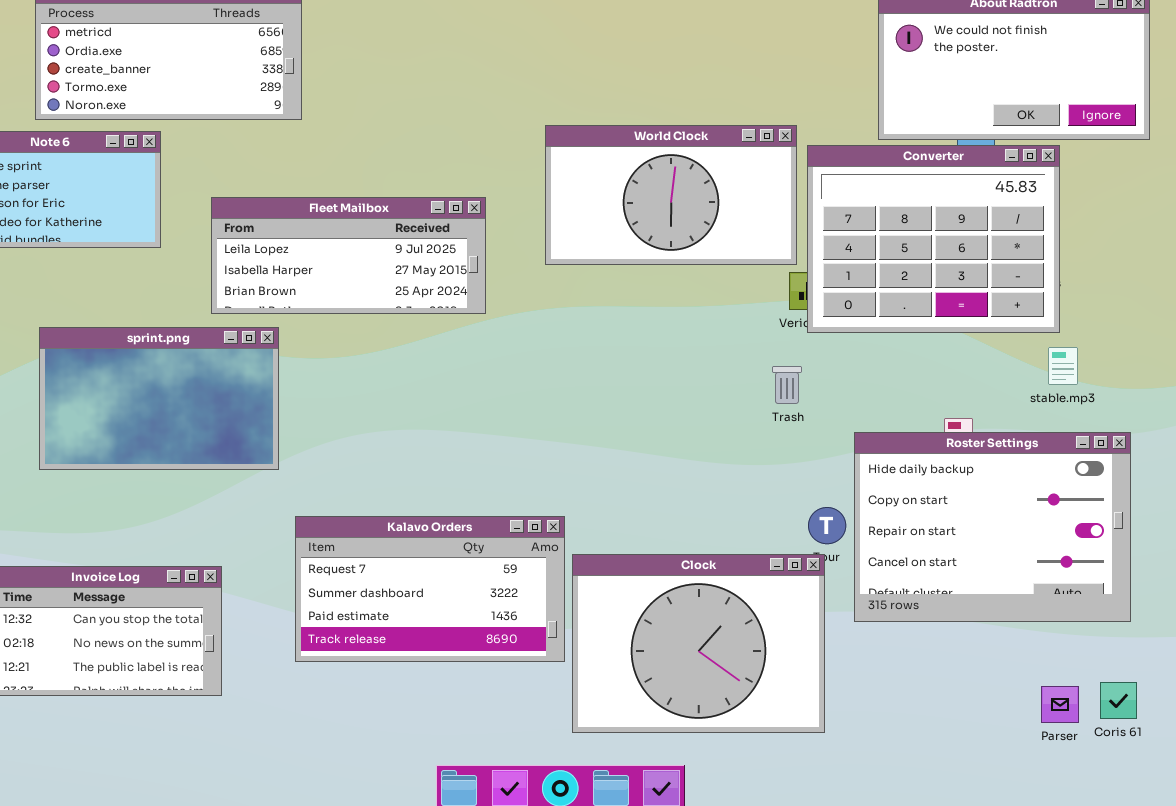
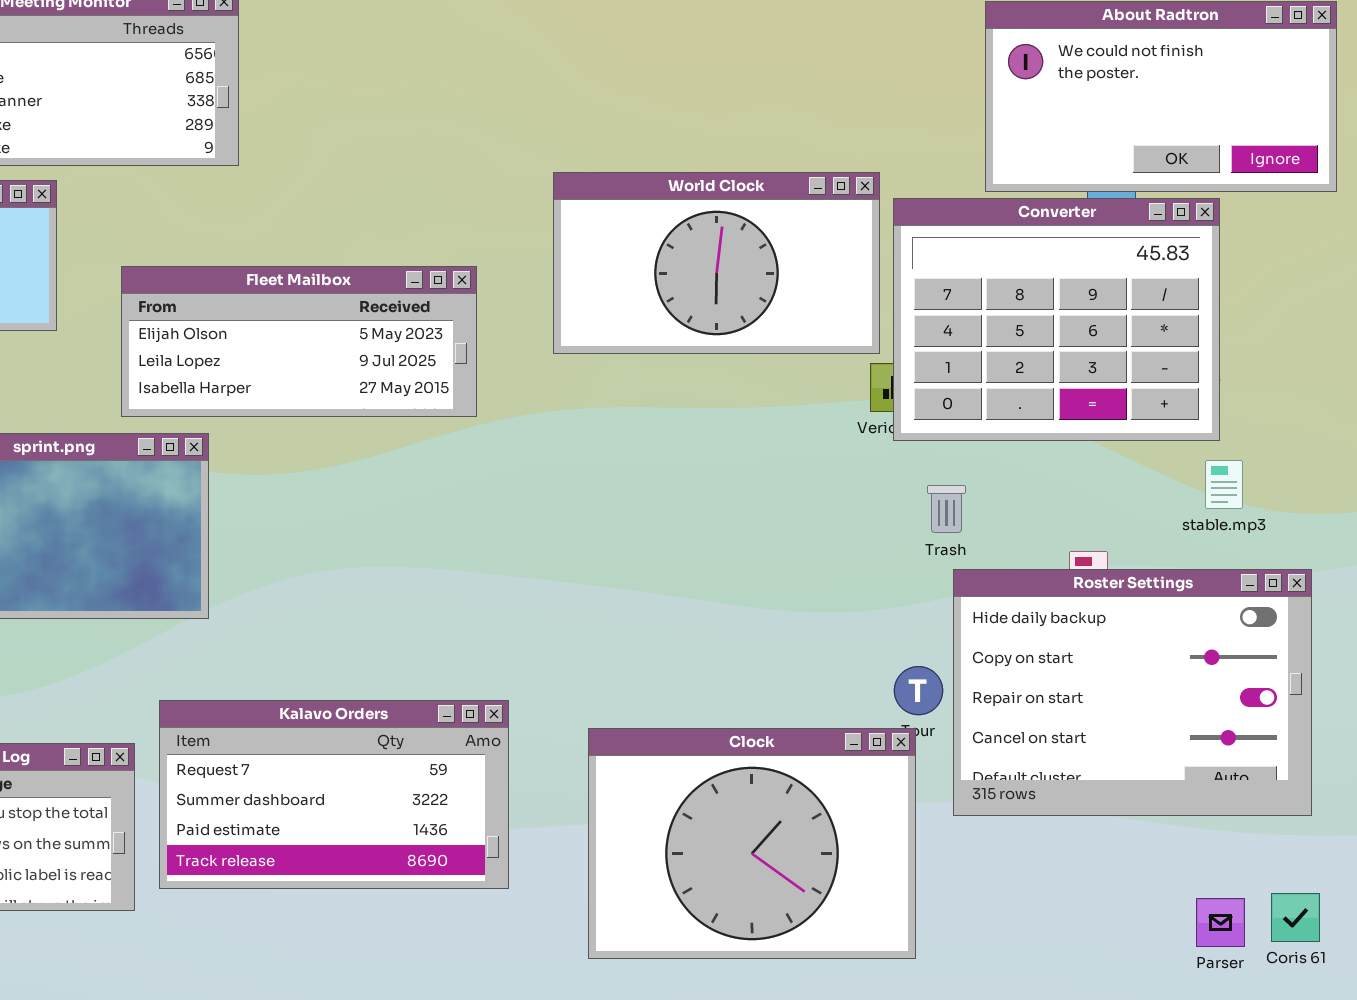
Fleet Mailbox: [211,197,486,314] -> [121,266,477,417], scrolled up 1 row
Trash: [772,366,802,404] -> [927,485,966,533], moved
Kalavo Orders: [295,516,565,662] -> [159,700,509,889], moved

